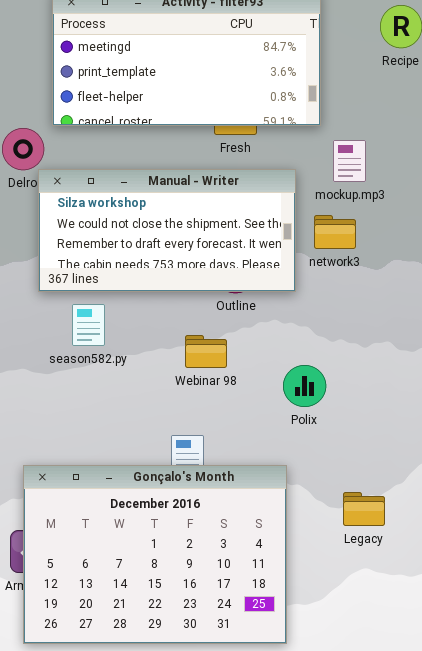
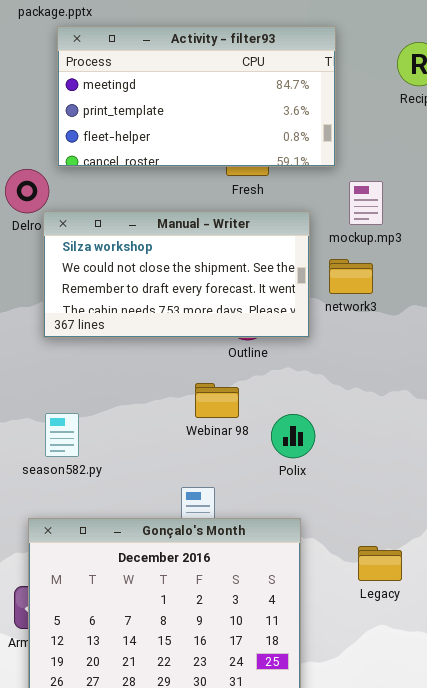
season582.py: [72,304,105,346] -> [45,413,79,457], moved
Polix: [283,365,326,407] -> [271,414,315,458], moved

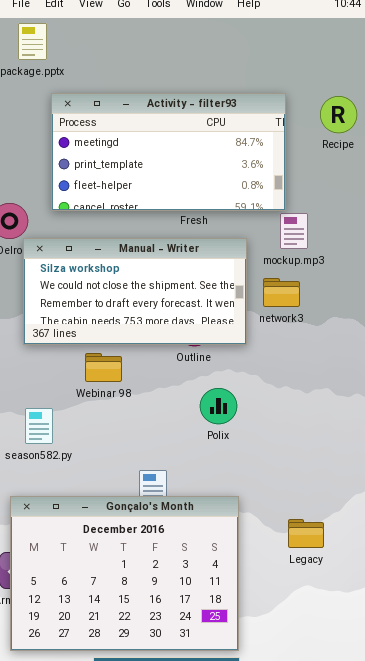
Activity - filter93: [57,26,336,167] -> [51,93,286,211], moved
Webinar 98: [195,383,239,418] -> [85,353,122,382], moved
Polix: [271,414,315,458] -> [200,388,237,424], moved

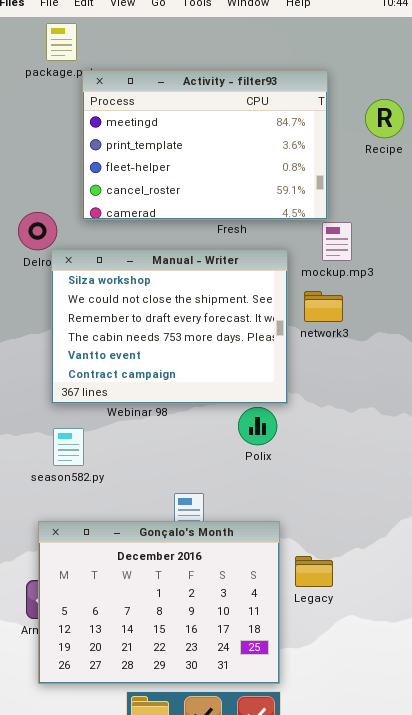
Activity - filter93: [51,93,286,211] -> [82,70,328,220], resized
Manual - Writer: [23,238,247,345] -> [51,249,288,404], resized
Legacy: [288,519,324,548] -> [295,556,333,587], moved

